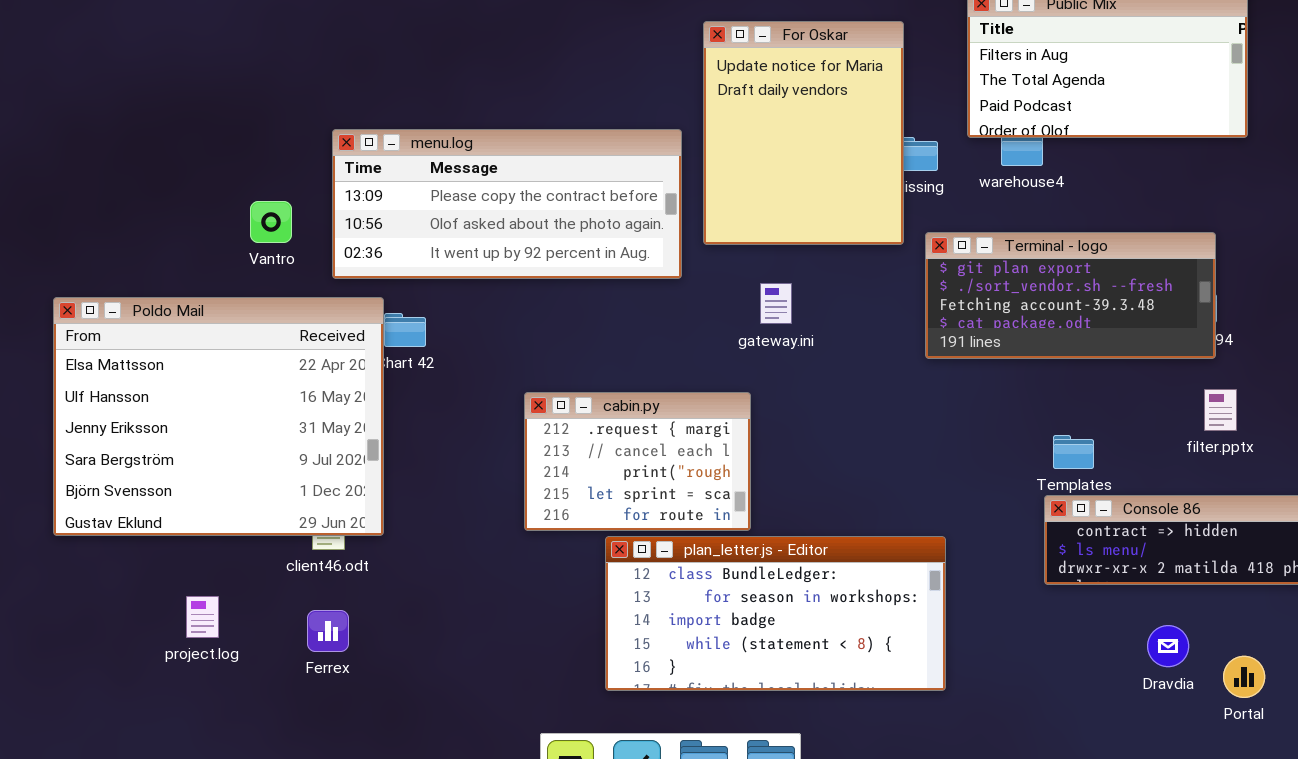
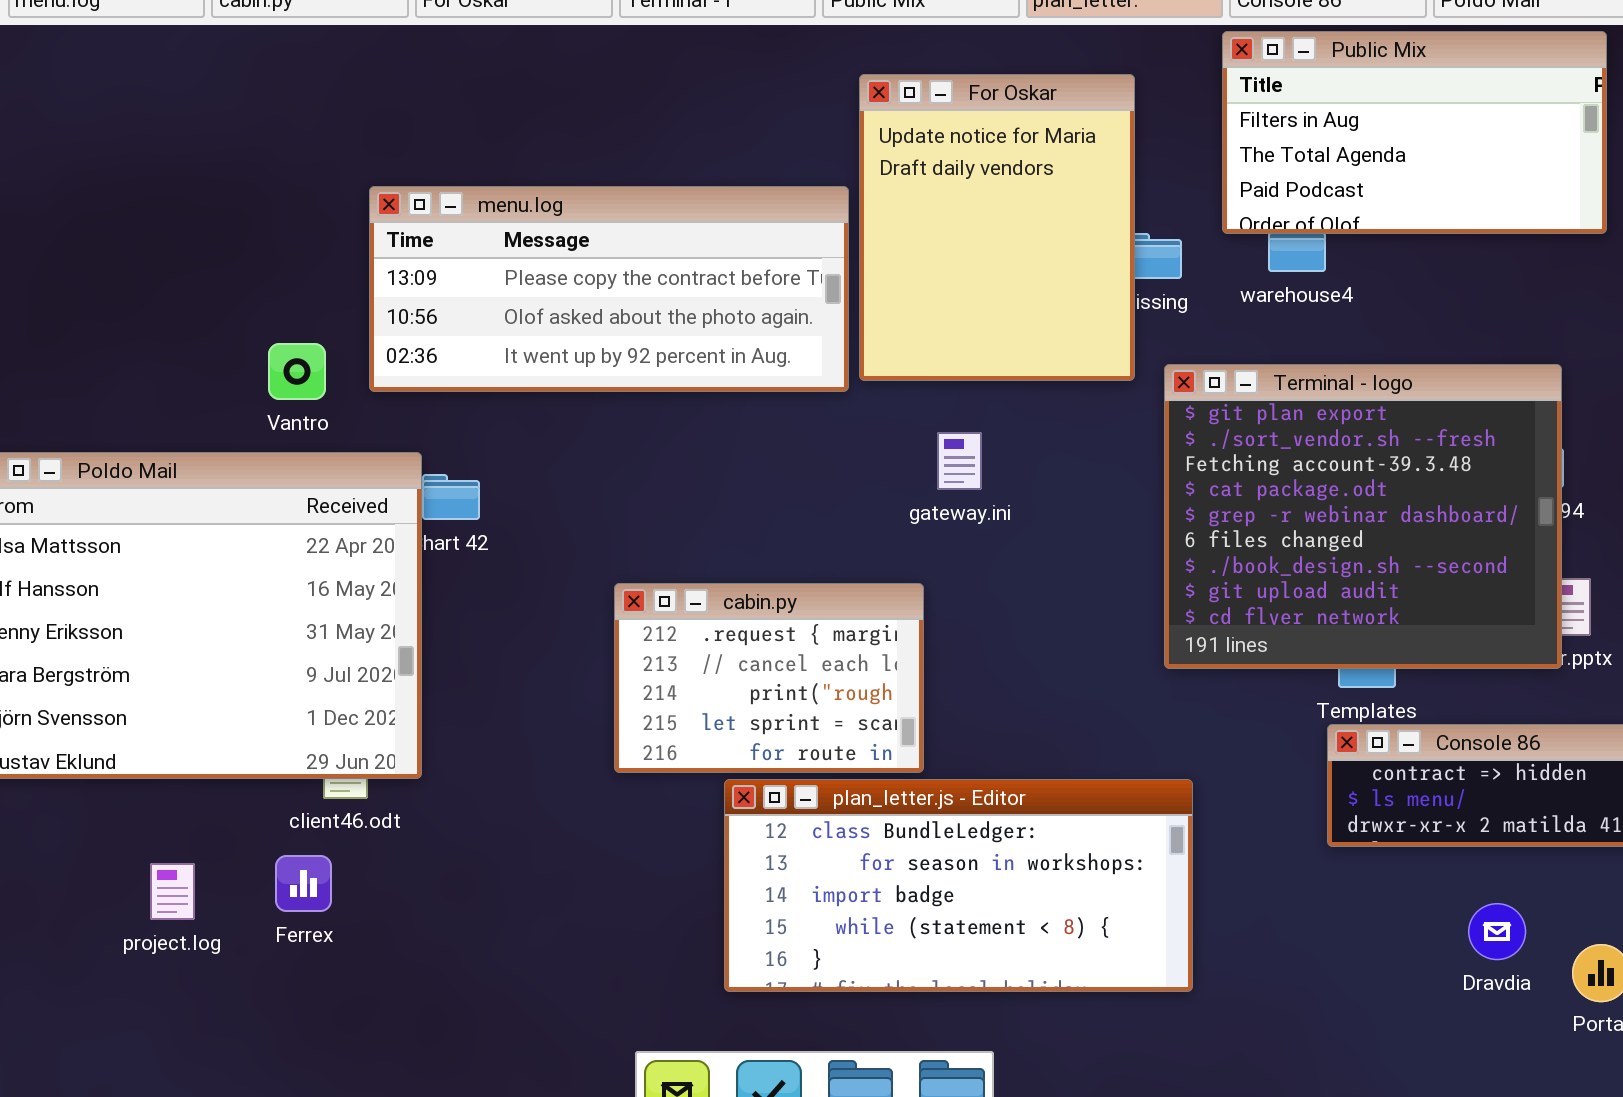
menu.log: [332,129,682,279] -> [369,186,849,392], moved
Vantro: [250,201,292,243] -> [268,343,326,400], moved
Terminal - logo: [925,232,1216,359] -> [1164,364,1562,669], resized
Ferrex: [307,610,349,652] -> [275,855,332,912], moved

